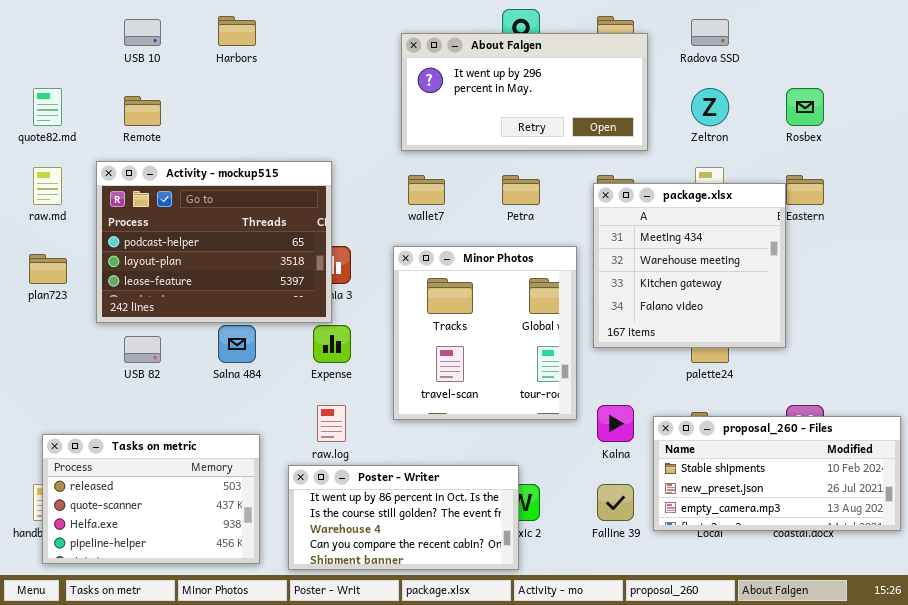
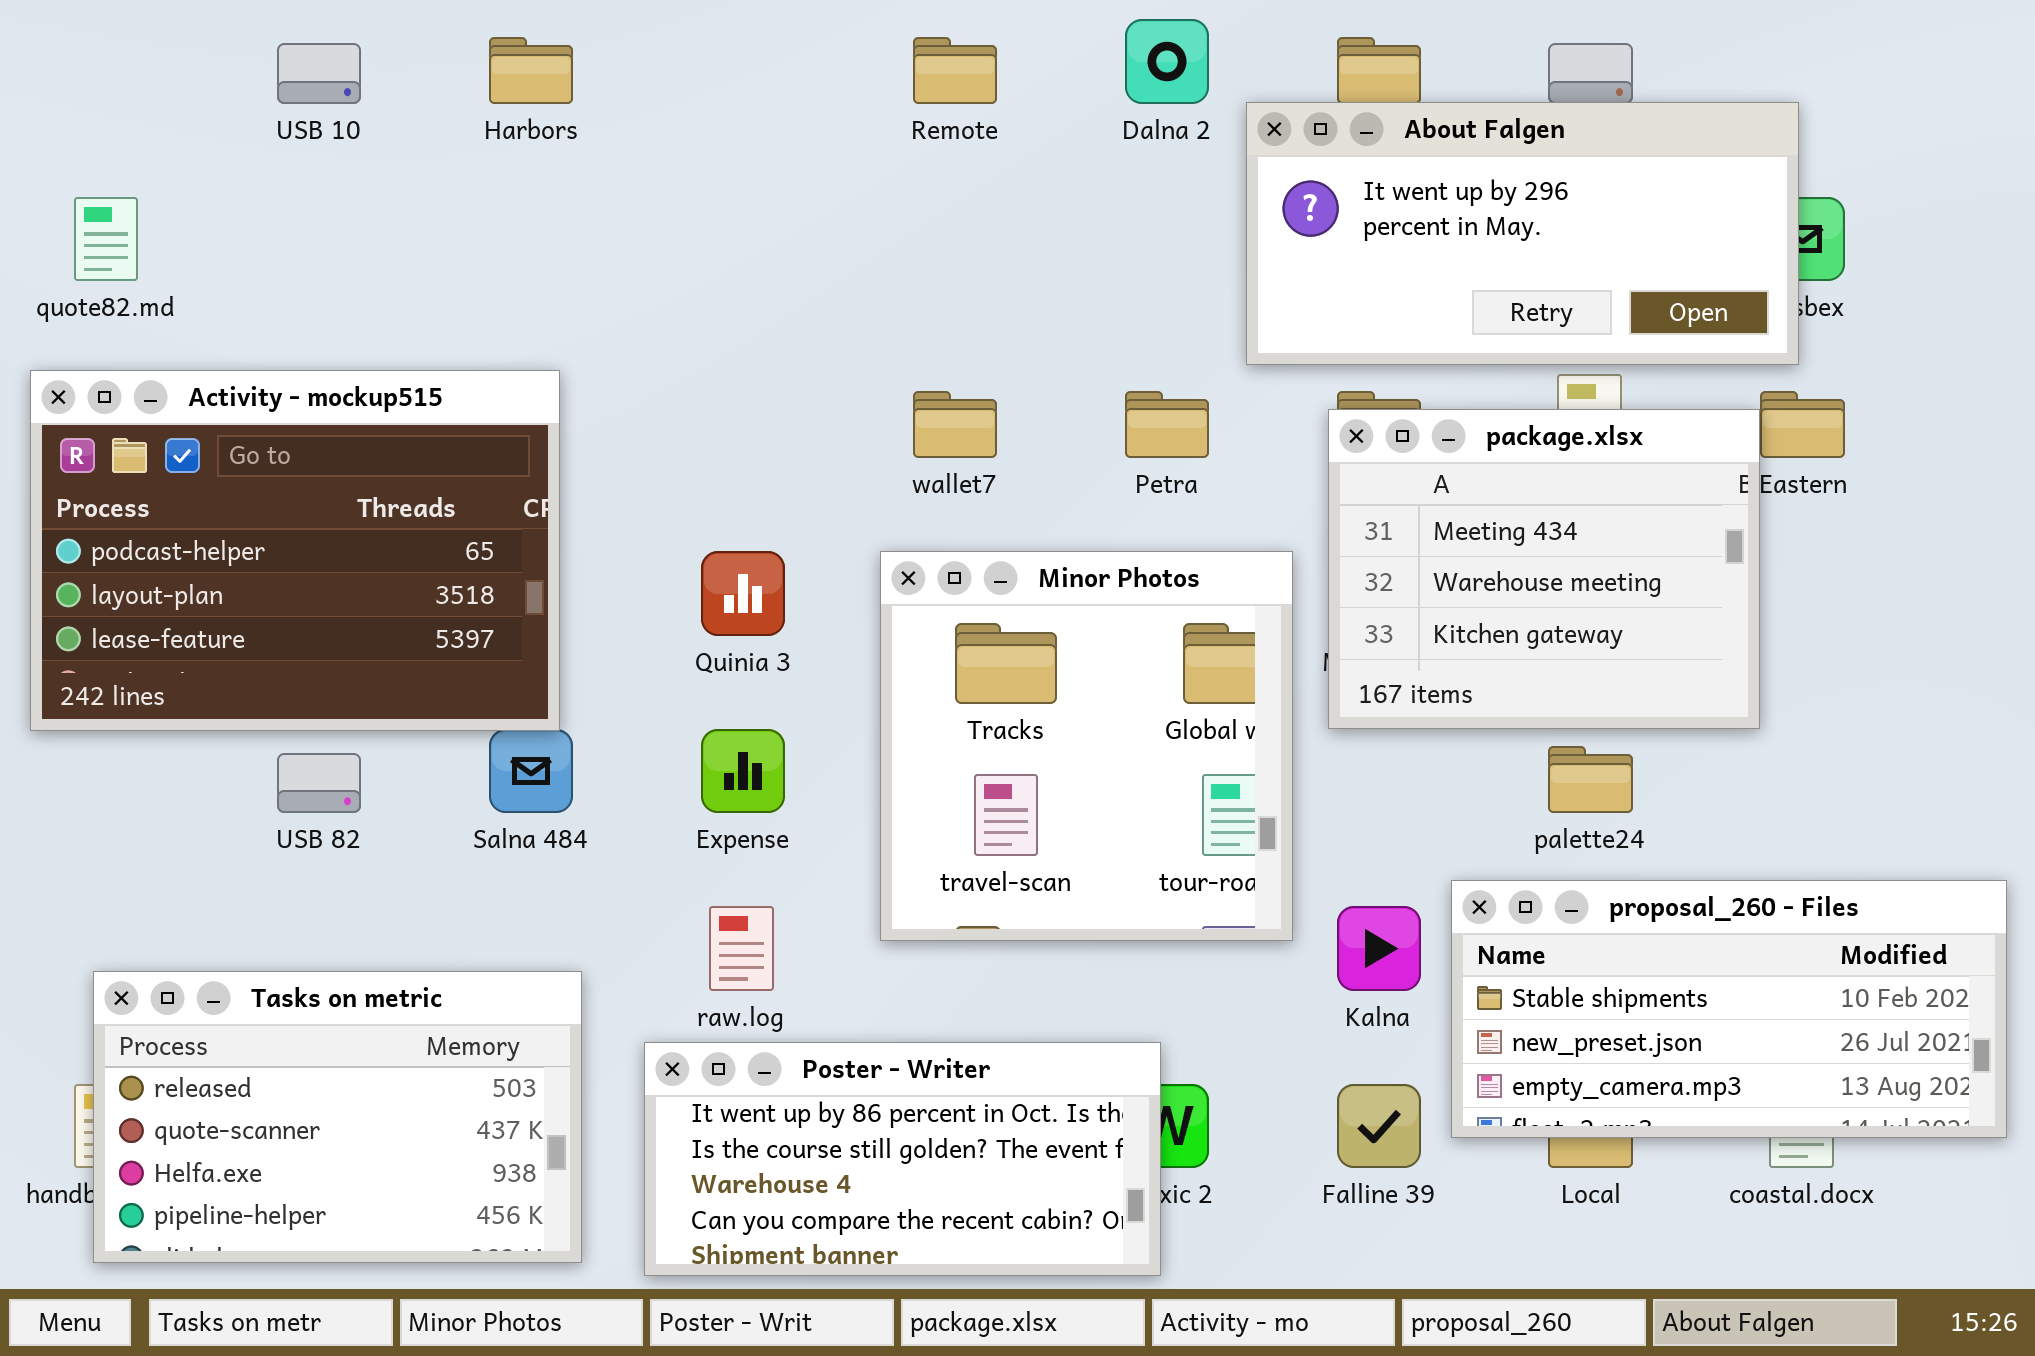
About Falgen: [401,33,648,151] -> [1246,102,1799,365], moved
Remote: [124,96,161,126] -> [913,37,997,104], moved
Activity - mockup515: [96,161,332,323] -> [30,370,560,731], moved
package.xlsx: [593,183,786,348] -> [1328,409,1760,729], resized
proposal_260 - Files: [653,416,901,531] -> [1451,880,2007,1138], moved

